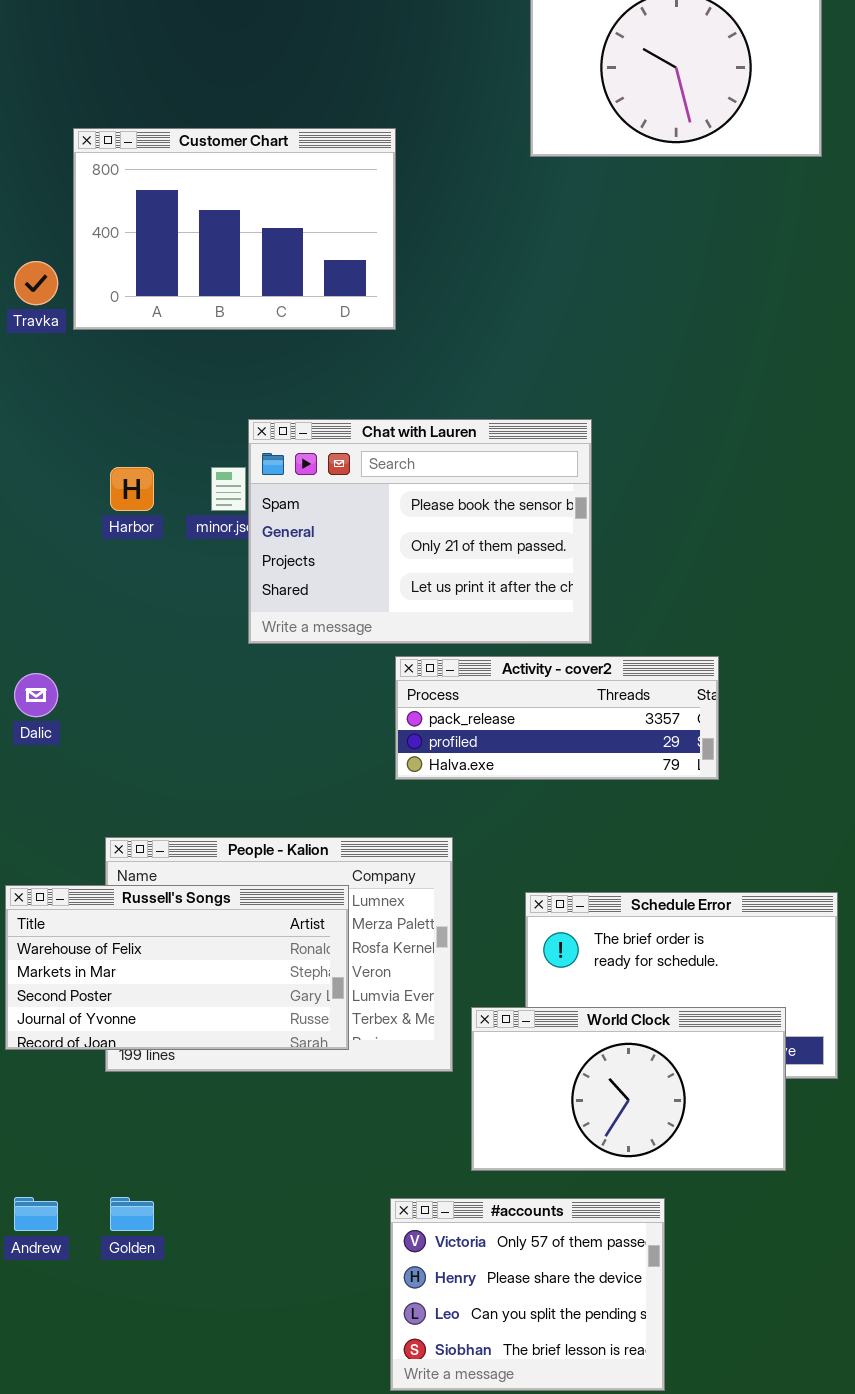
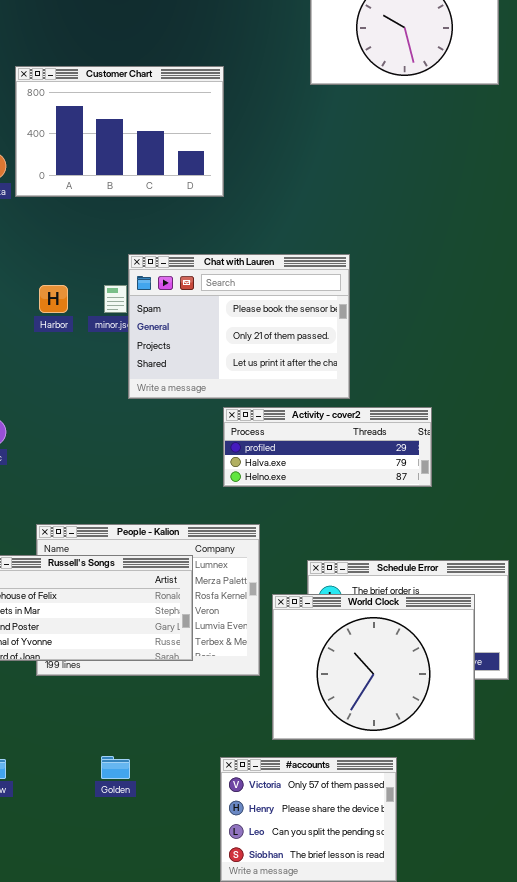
Activity - cover2: [395,656,719,780] -> [223,407,432,487], scrolled down 1 row
World Clock: [471,1007,786,1171] -> [272,594,475,740], resized
Golden: [110,1197,154,1231] -> [101,756,130,779], moved

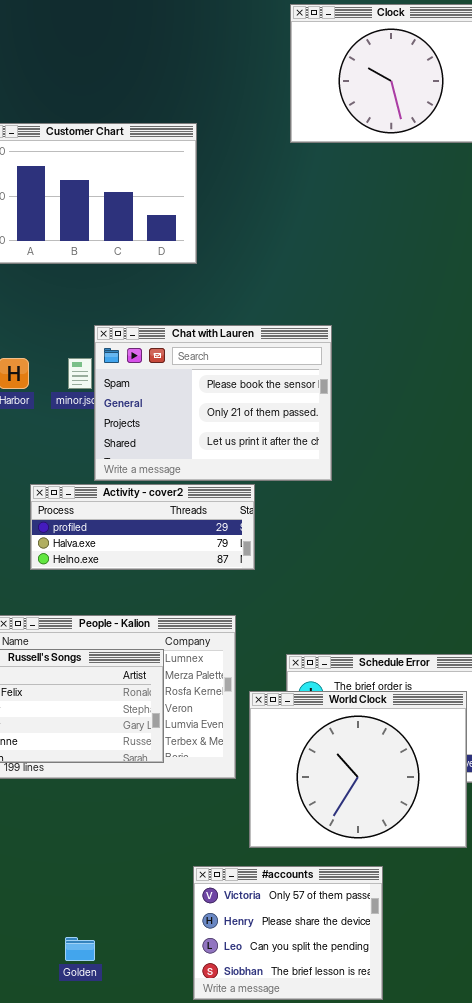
Activity - cover2: [223,407,432,487] -> [30,484,255,570], moved
Golden: [101,756,130,779] -> [65,937,95,961], moved

